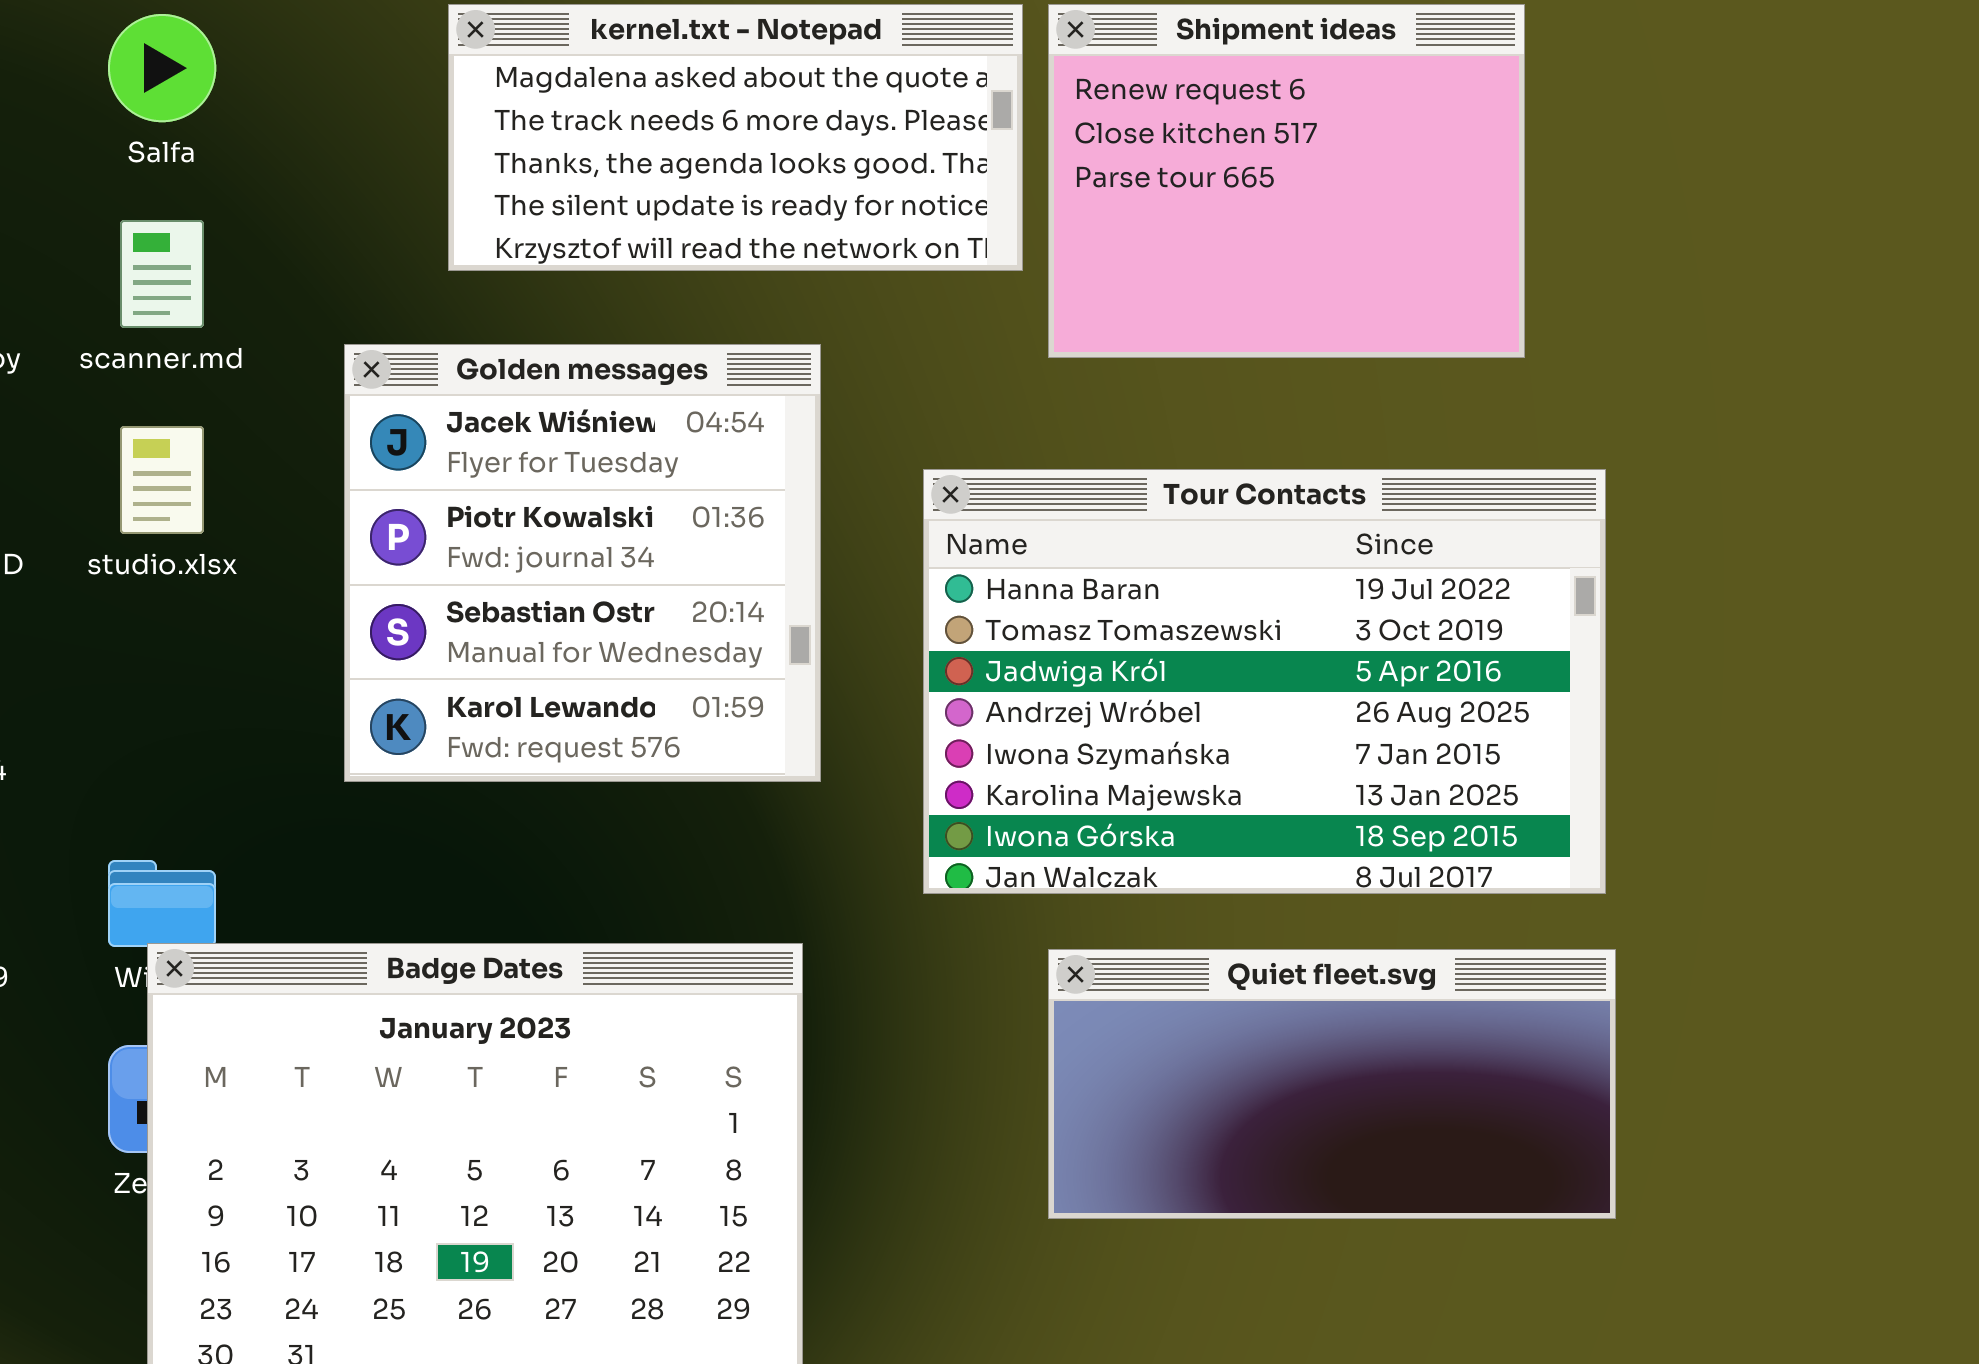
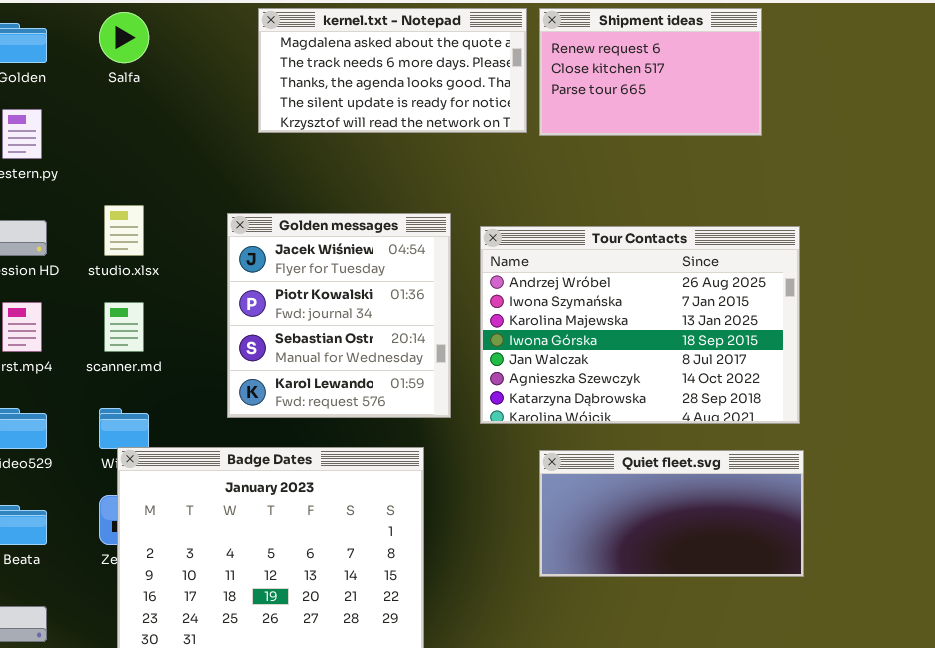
Shipment ideas: [1048,4,1525,358] -> [539,8,762,136], resized
scanner.md: [120,220,204,328] -> [104,302,144,352], moved
Golden messages: [344,344,821,782] -> [227,213,451,418], moved
Tour Contacts: [923,469,1606,894] -> [480,226,800,424], scrolled down 3 rows

